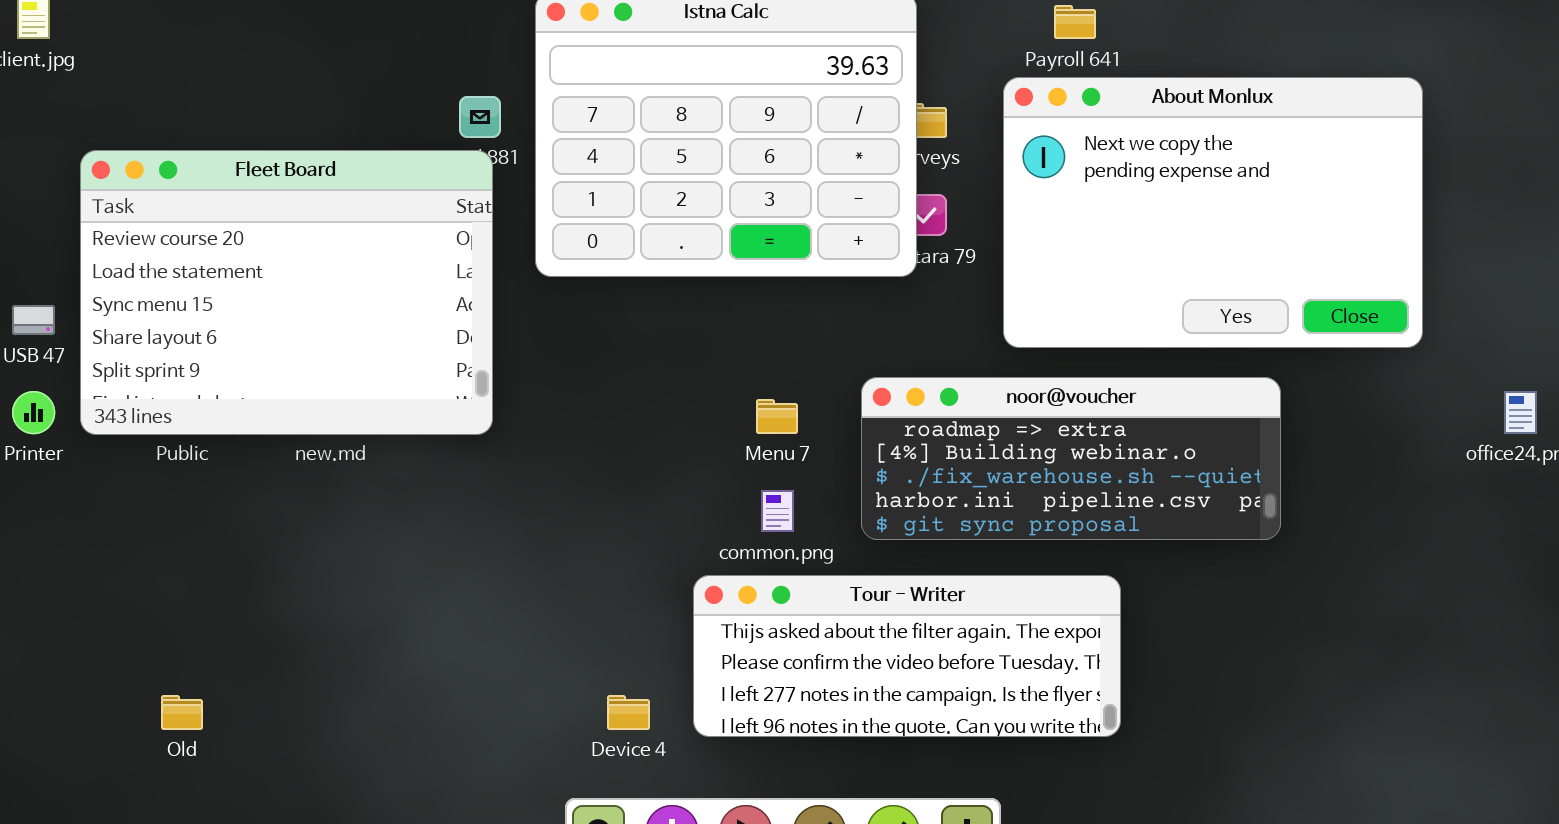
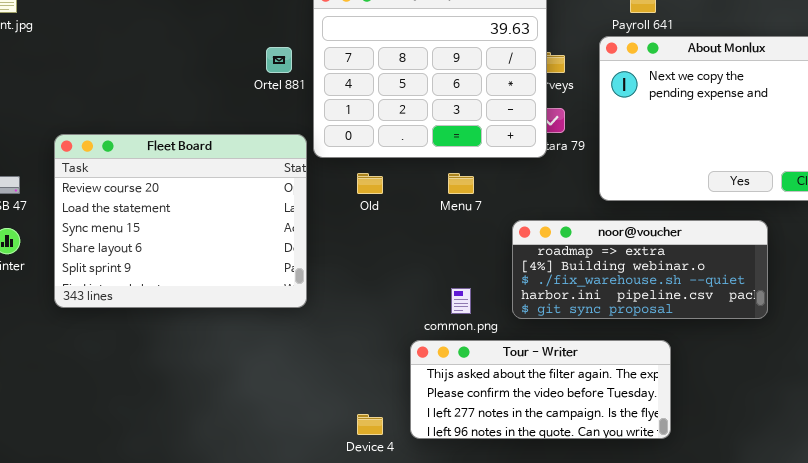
Fleet Board: [80,150,493,435] -> [54,134,307,308], moved
Menu 7: [756,399,798,434] -> [448,173,474,194], moved
Old: [161,695,203,730] -> [357,173,383,194], moved

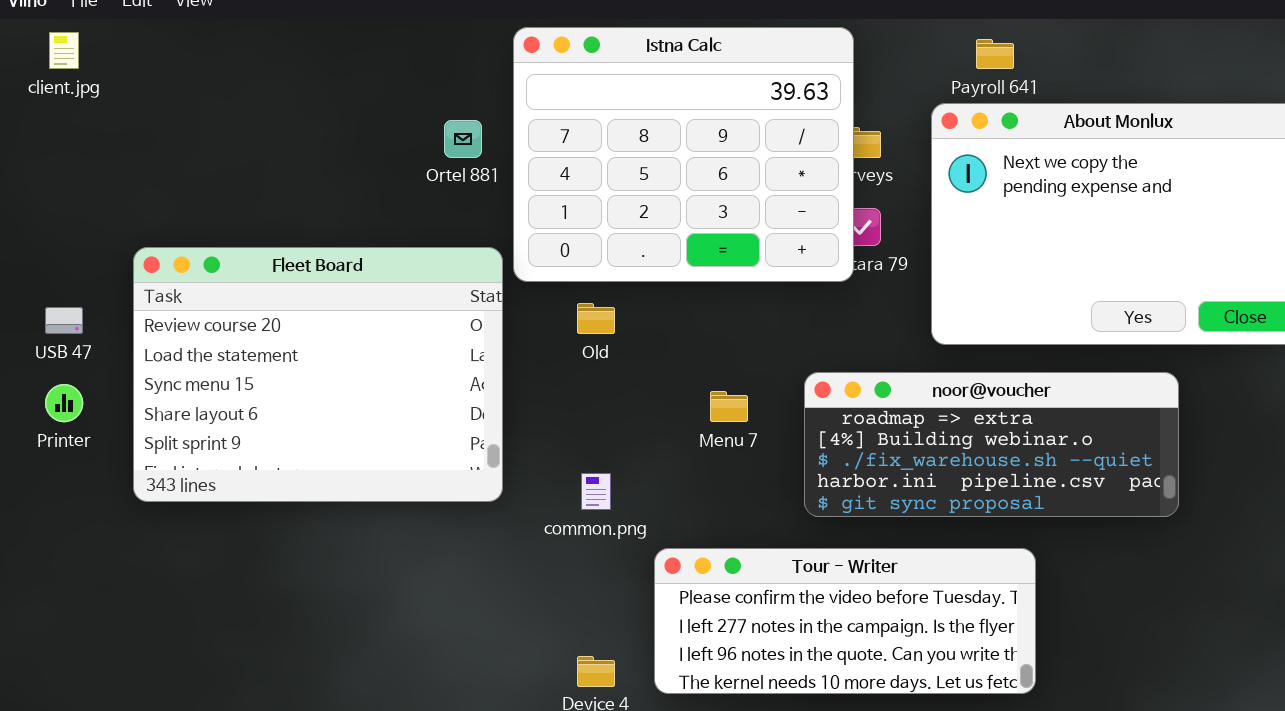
Menu 7: [448,173,474,194] -> [710,391,748,422], moved
common.png: [451,288,471,314] -> [581,473,611,510], moved
Tour - Writer: [410,340,671,439] -> [654,548,1036,694], scrolled down 1 row

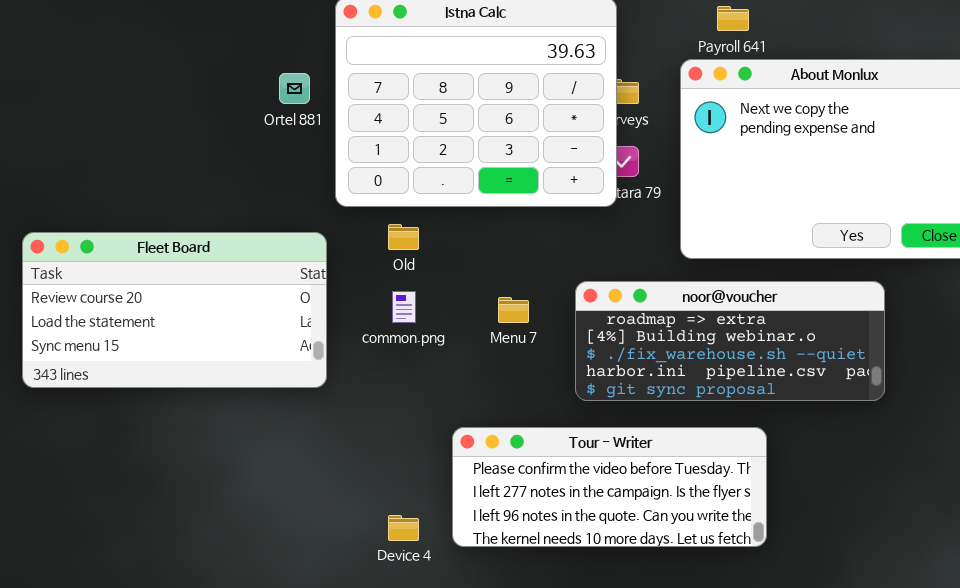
Fleet Board: [133,247,503,502] -> [22,232,327,388], resized
common.png: [581,473,611,510] -> [392,291,416,323], moved

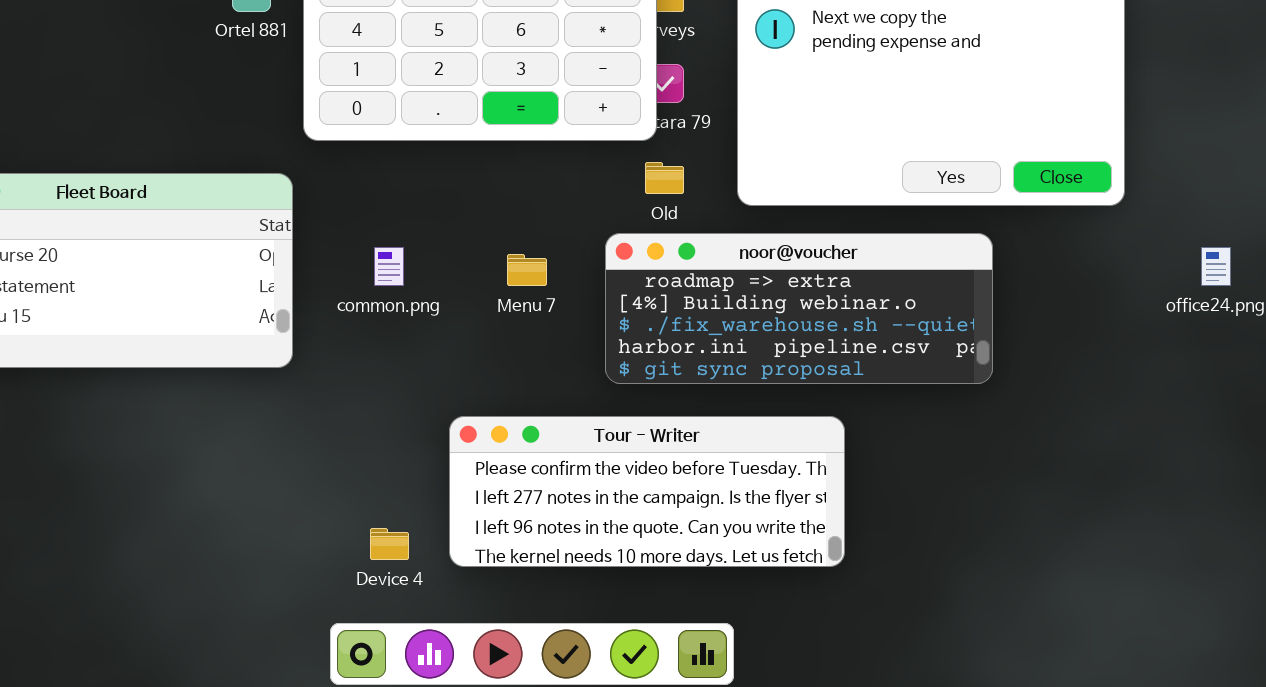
Old: [388,224,419,250] -> [645,162,684,194], moved

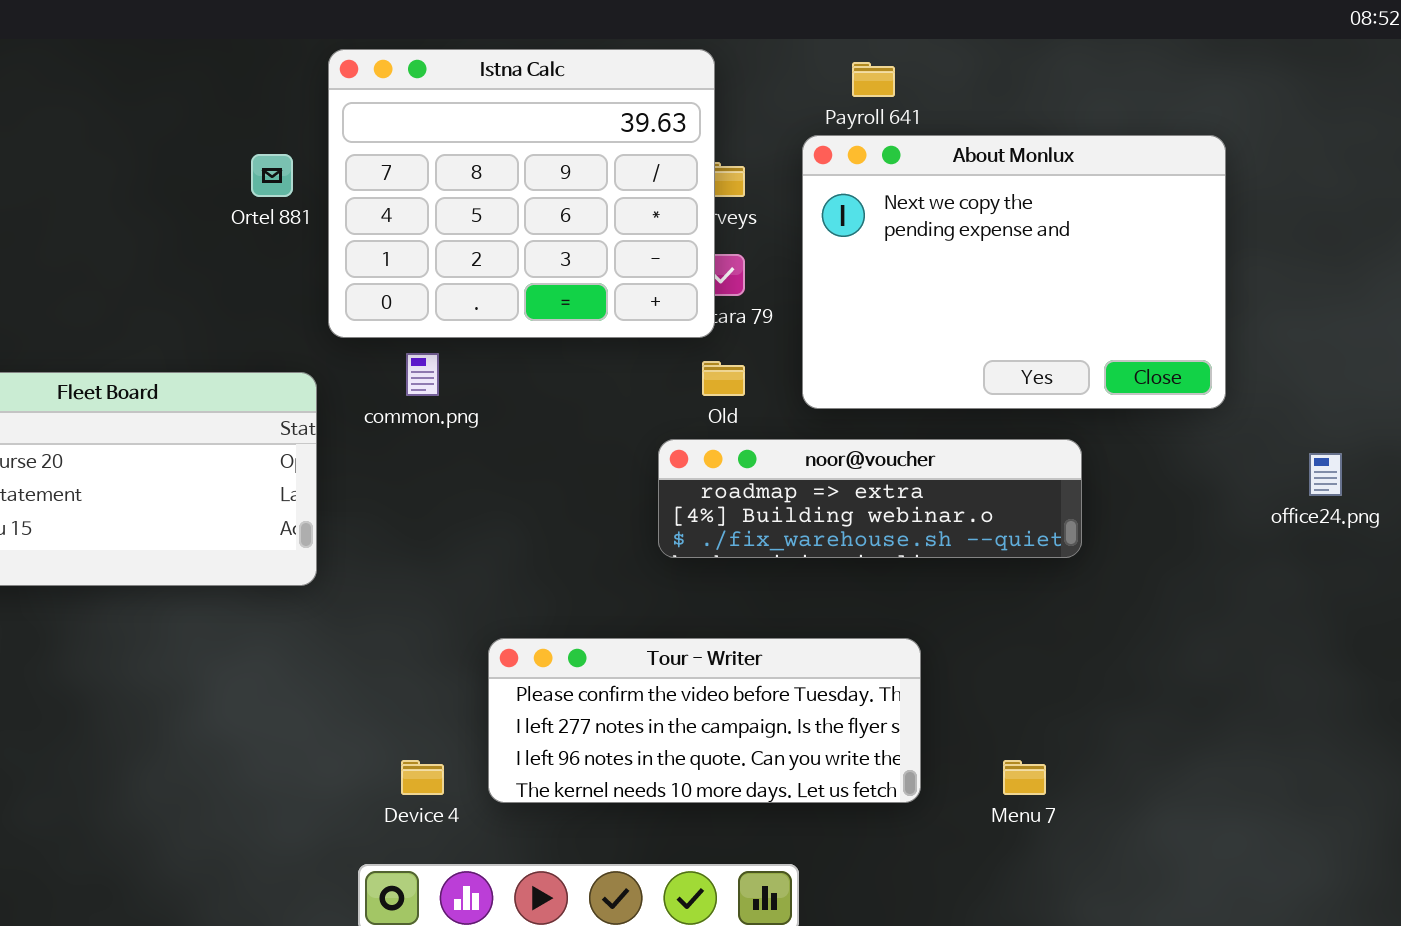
noor@voucher: [605,233,993,384] -> [658,439,1082,558], resized
common.png: [374,247,404,286] -> [406,353,439,396], moved
Menu 7: [507,254,547,286] -> [1003,760,1046,795], moved

